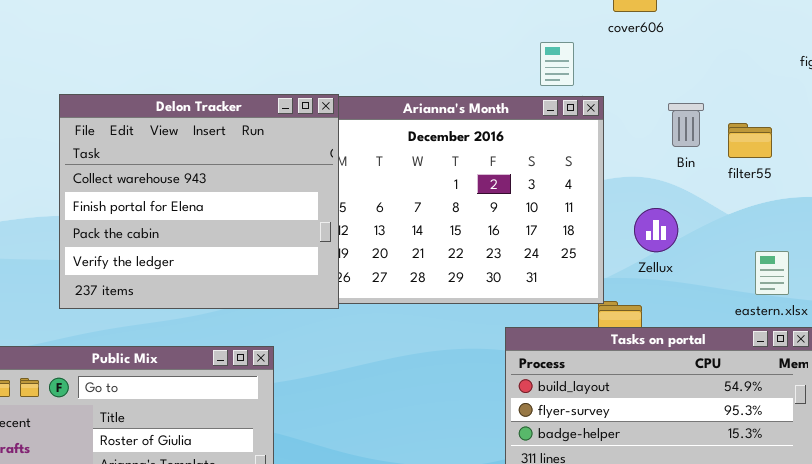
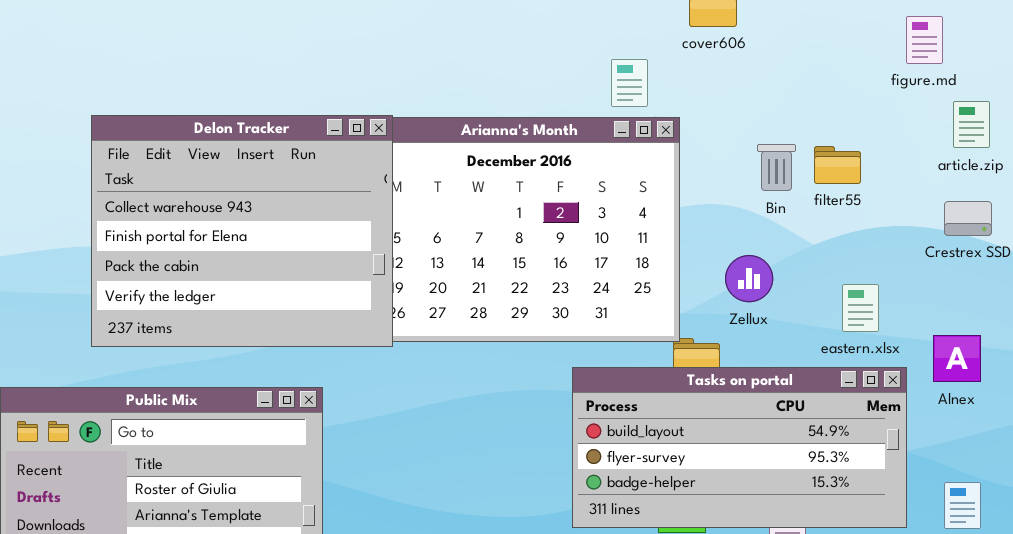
Bin: [668,103,704,147] -> [757,144,796,191], moved
Zellux: [634,208,678,252] -> [725,255,773,302], moved

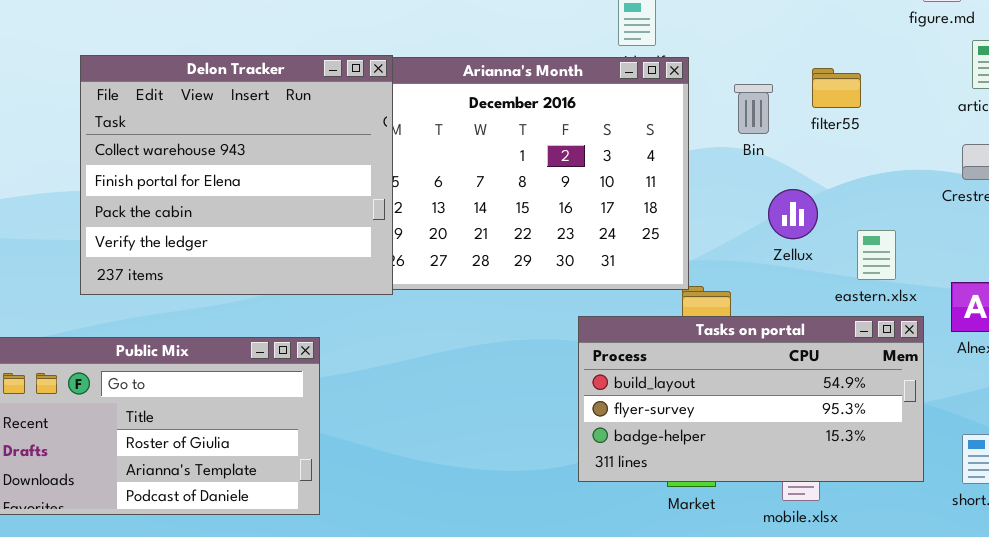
Bin: [757,144,796,191] -> [734,84,773,134], moved
filter55: [814,146,861,184] -> [812,68,861,108], moved
Zellux: [725,255,773,302] -> [768,189,818,239], moved

